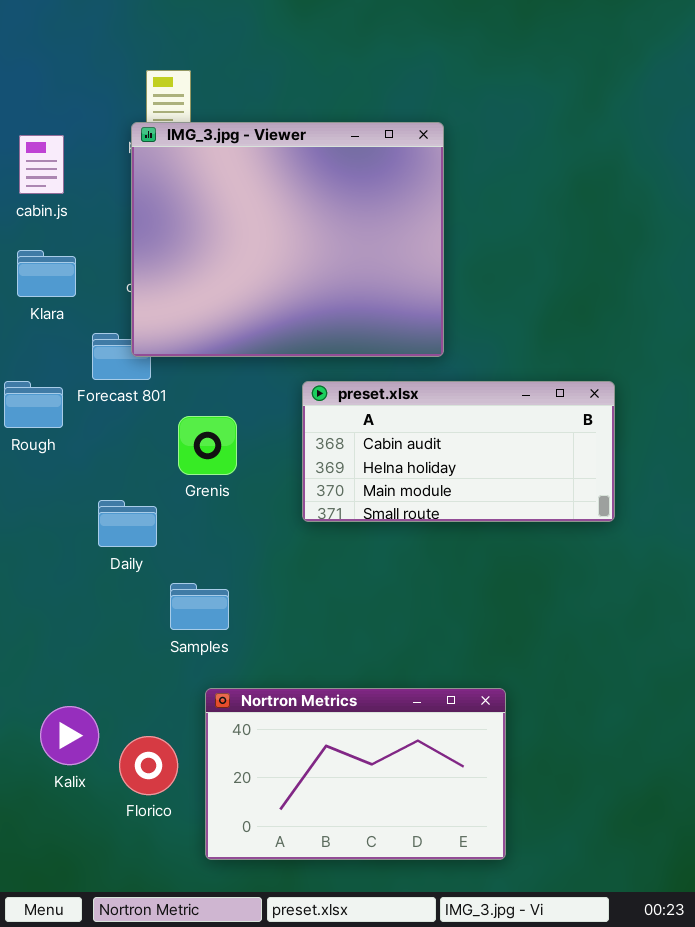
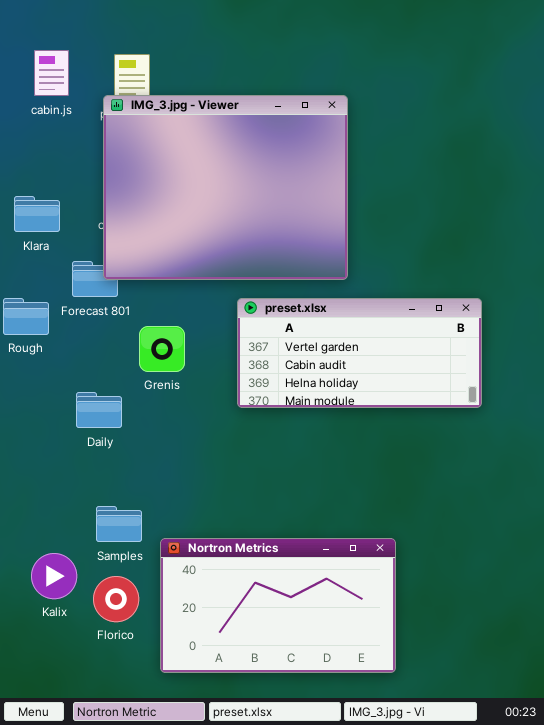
cabin.js: [19,135,64,194] -> [34,50,69,96], moved
preset.xlsx: [302,381,615,522] -> [237,298,482,408], scrolled up 1 row
Samples: [170,583,229,630] -> [96,506,142,542], moved

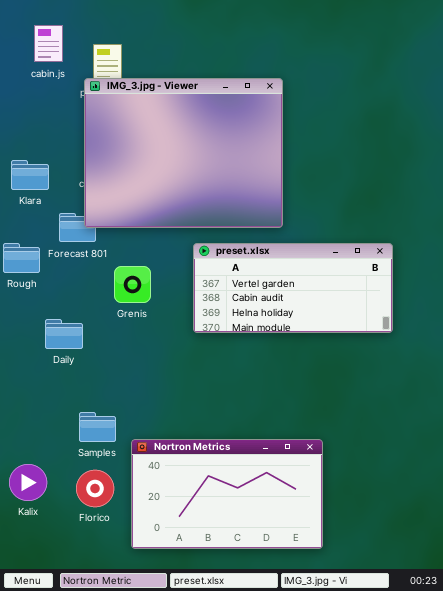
cabin.js: [34,50,69,96] -> [34,25,63,62], moved
Daily: [76,392,122,428] -> [45,319,83,349], moved
Kalix: [31,553,77,599] -> [9,464,47,501], moved

